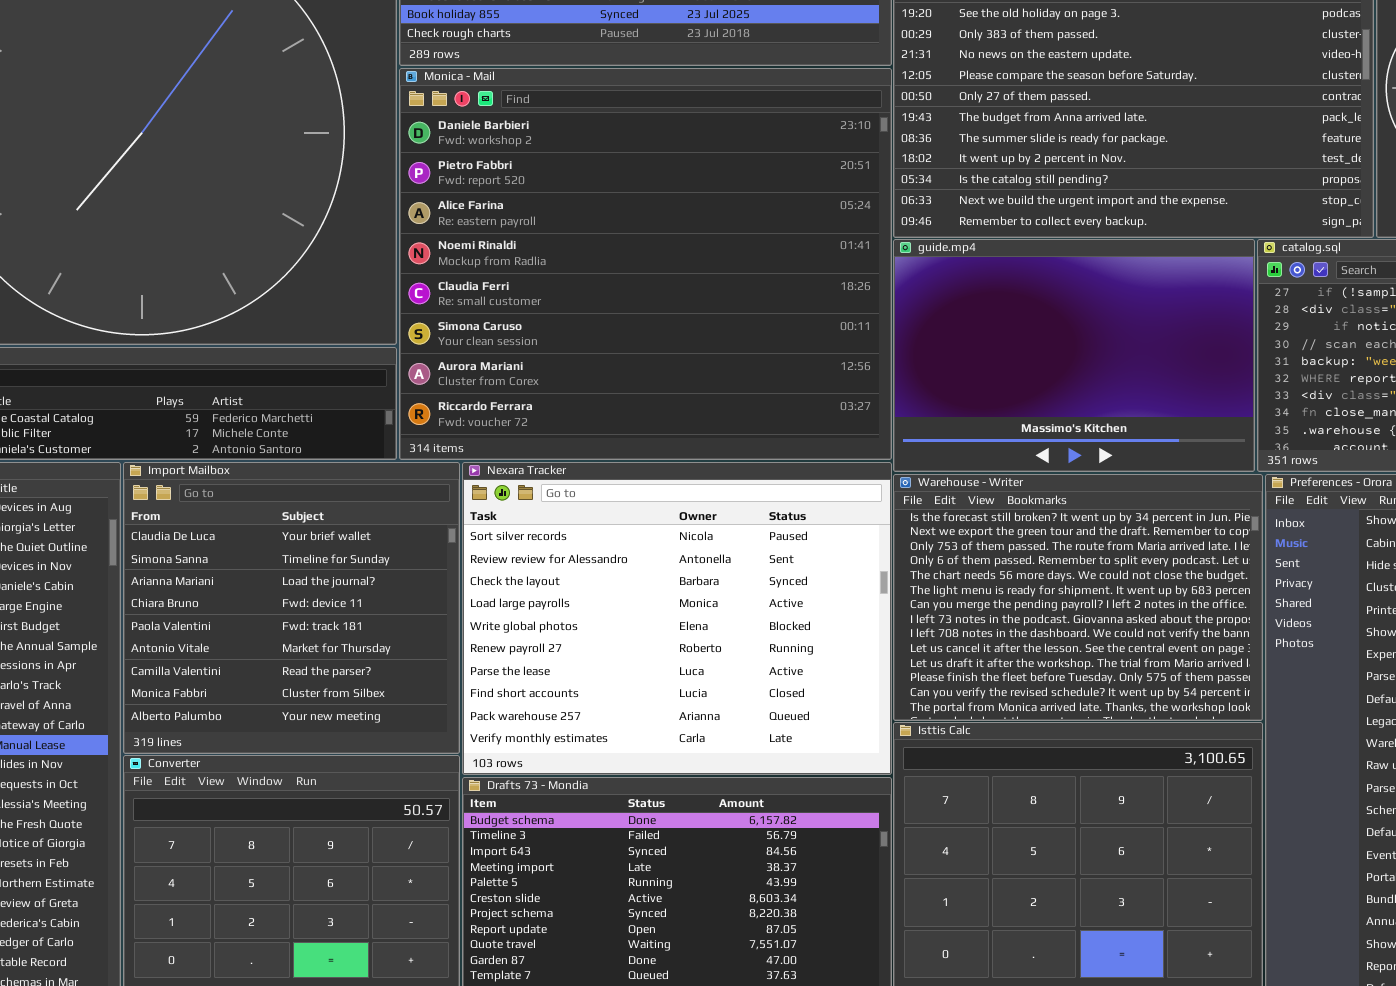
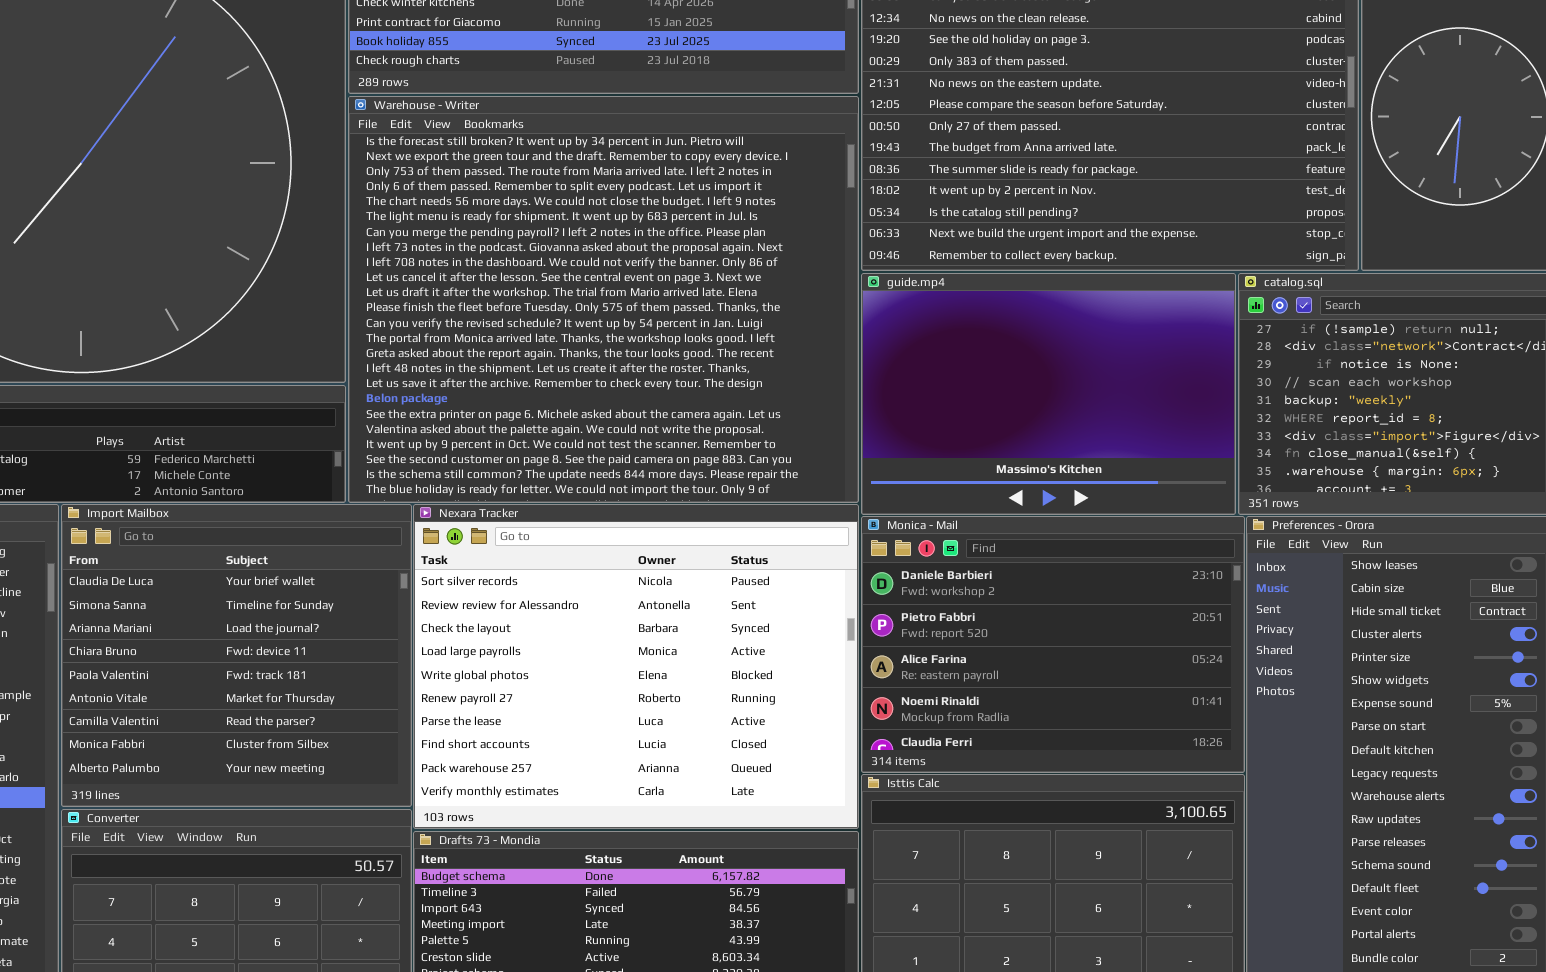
Monica - Mail: [399,68,892,460] -> [861,516,1245,773], moved, resized
Warehouse - Writer: [893,474,1263,721] -> [348,96,859,503], moved, resized

